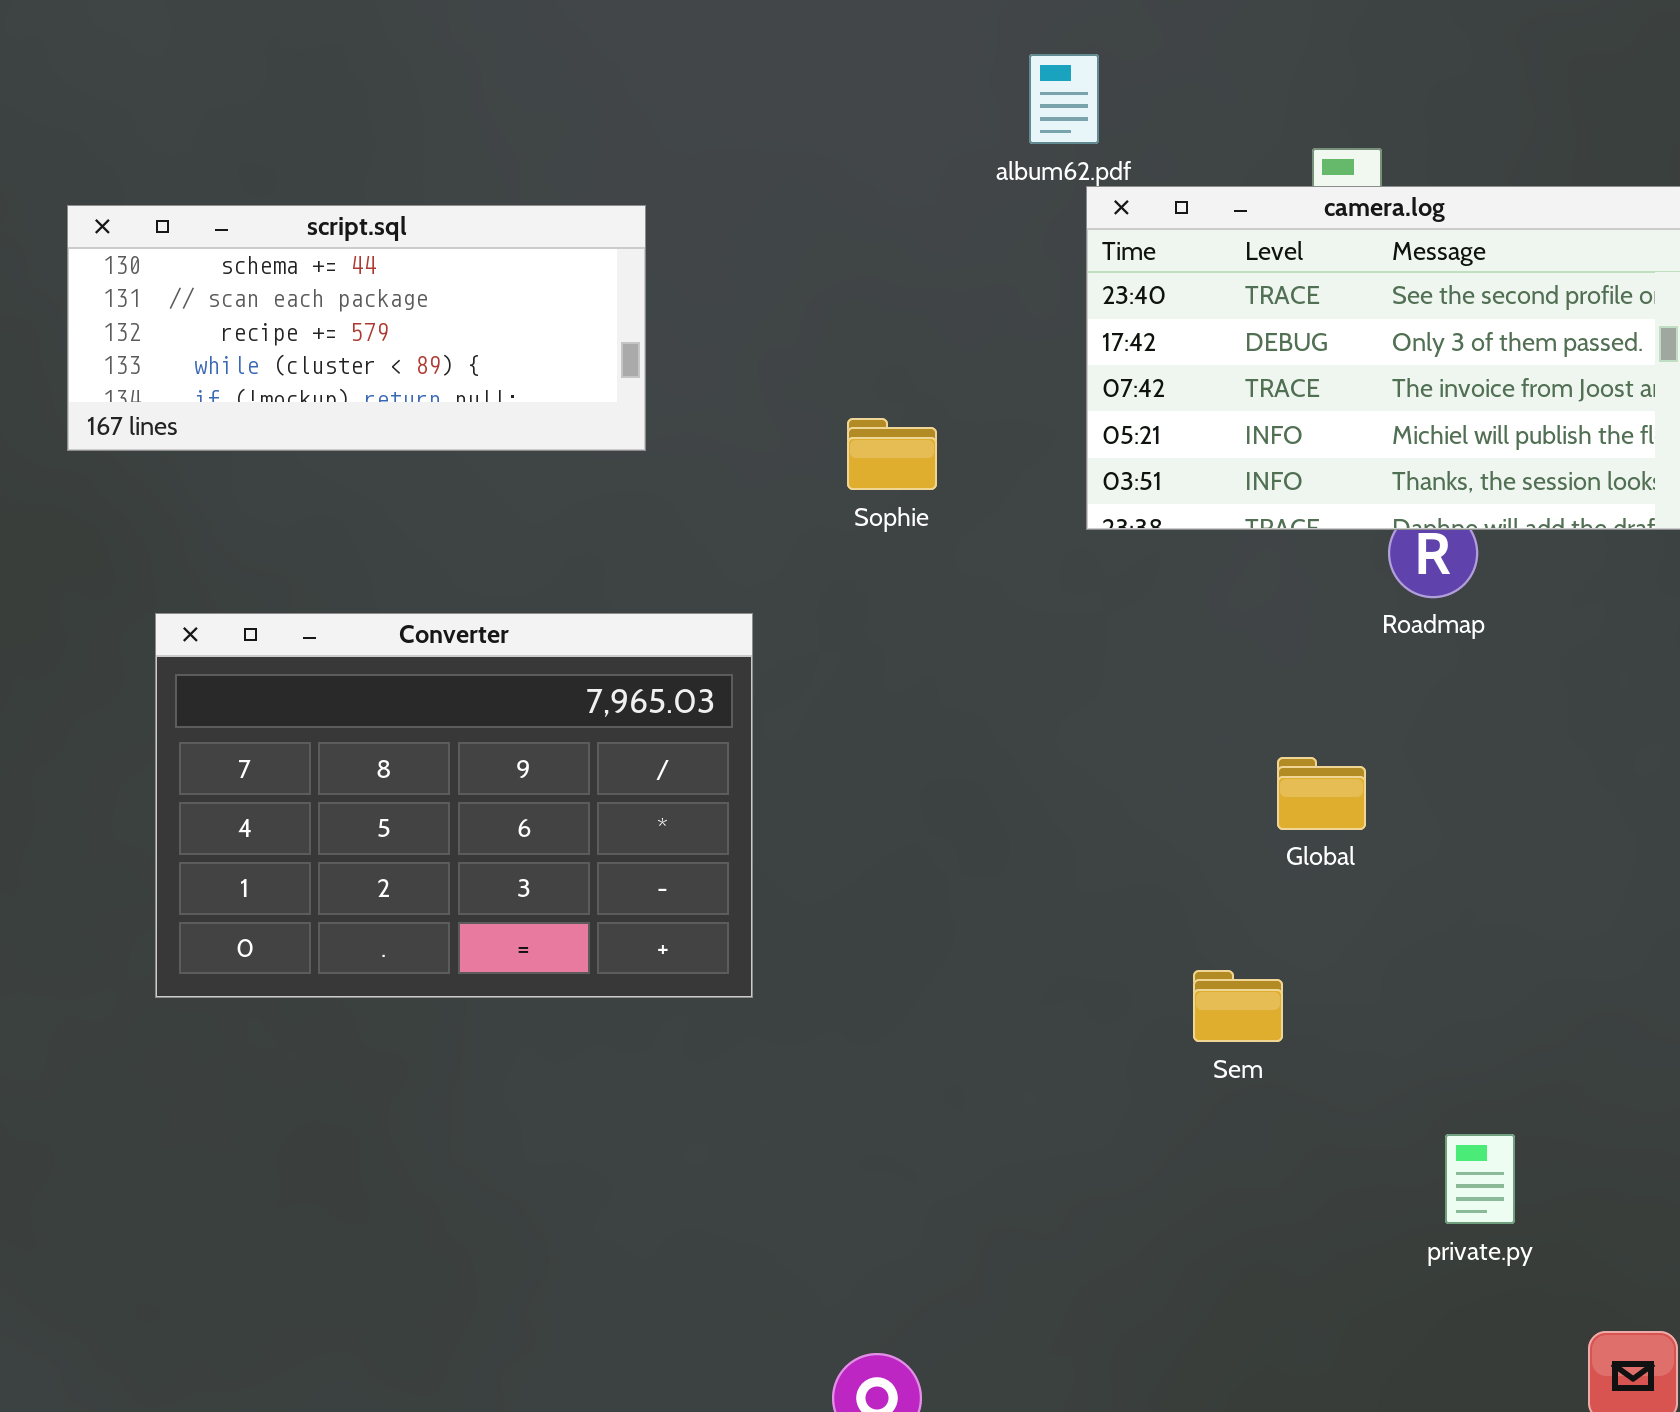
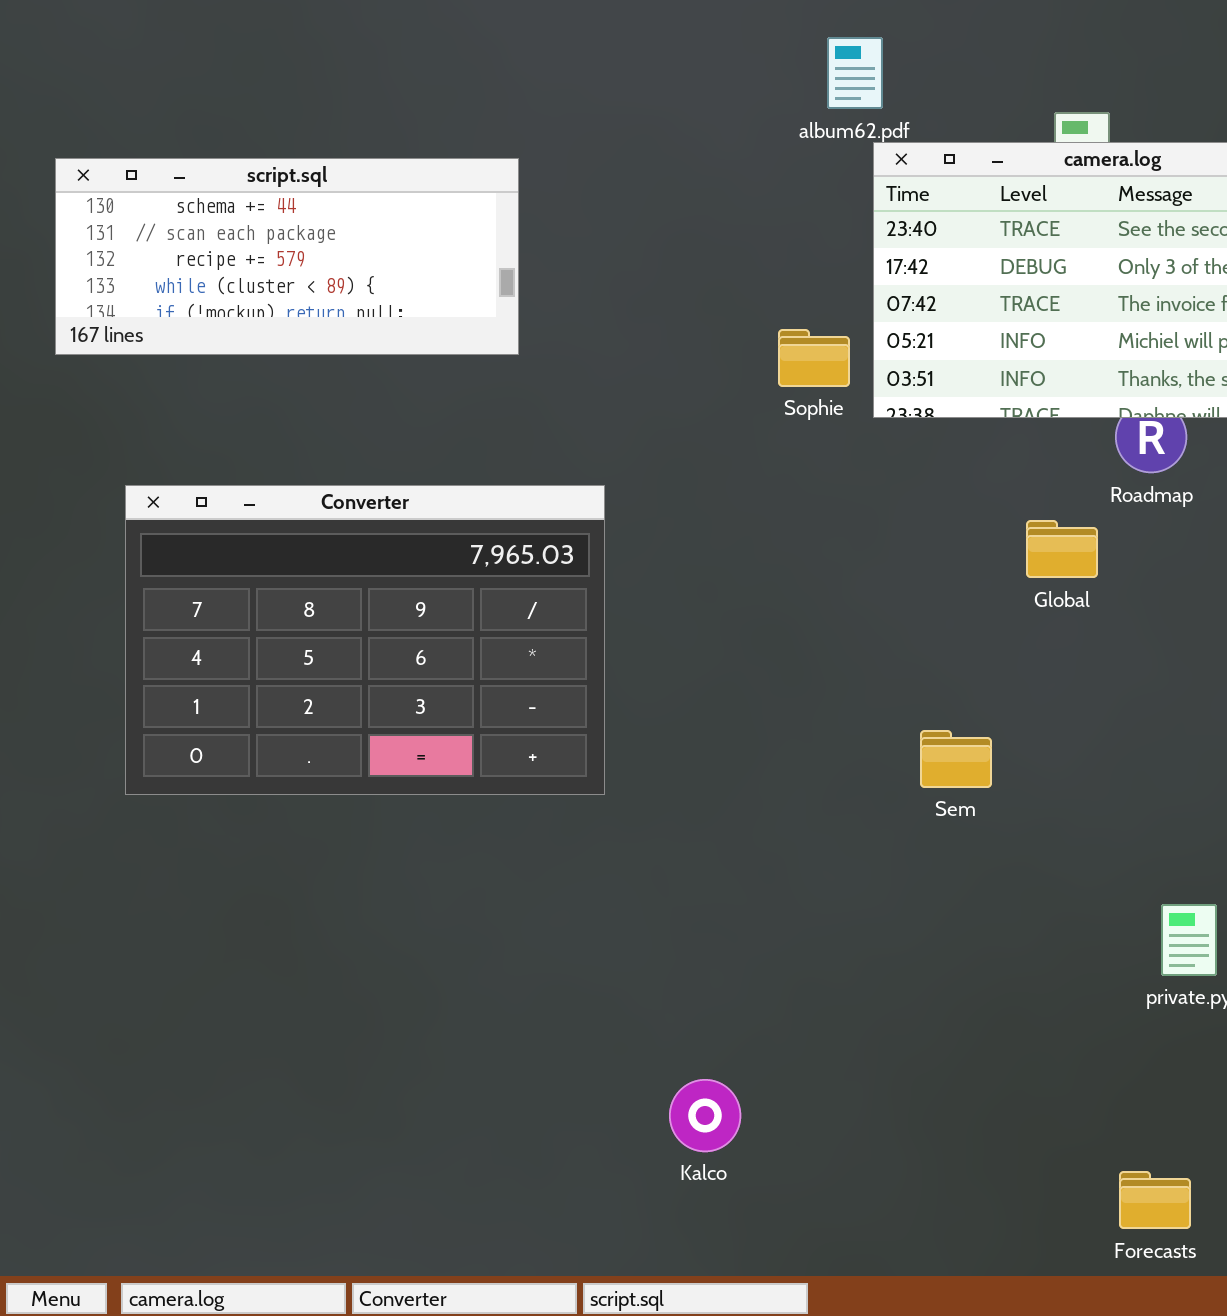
Sophie: [847,418,937,490] -> [778,329,850,387], moved
Global: [1277,757,1366,830] -> [1026,520,1098,578], moved
Sem: [1193,970,1283,1042] -> [920,730,992,788], moved

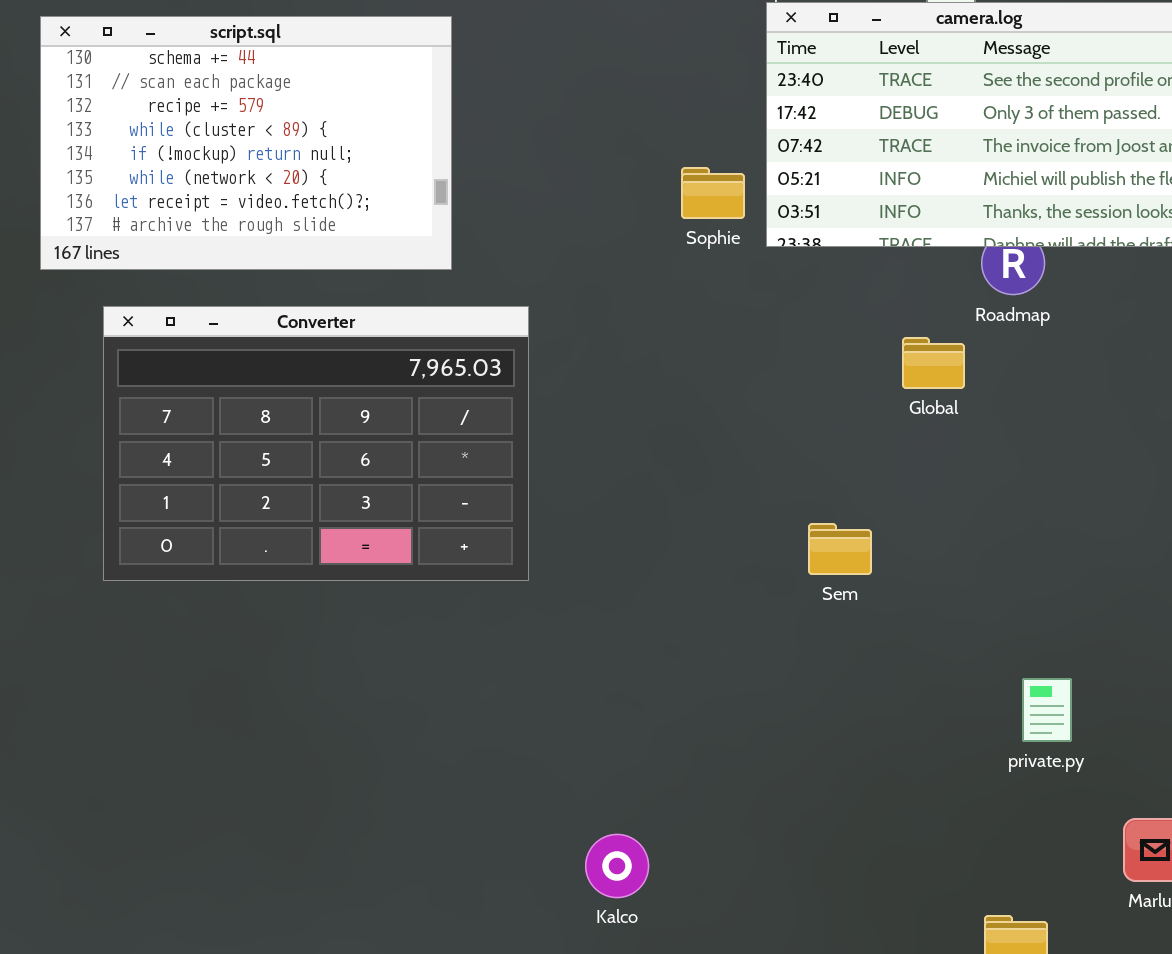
script.sql: [55,158,519,355] -> [40,16,452,270], resized

